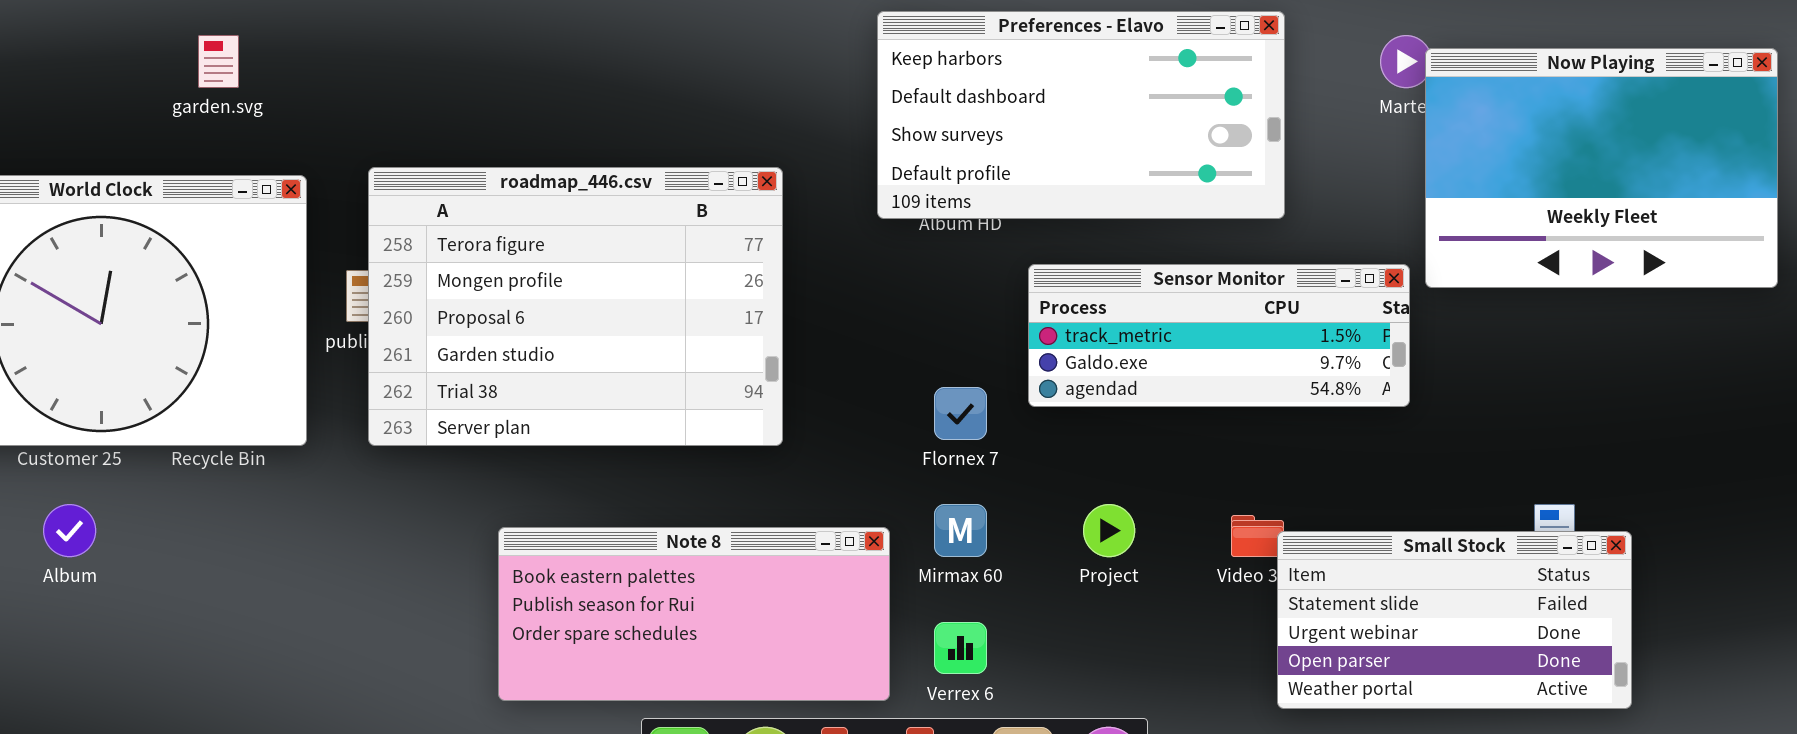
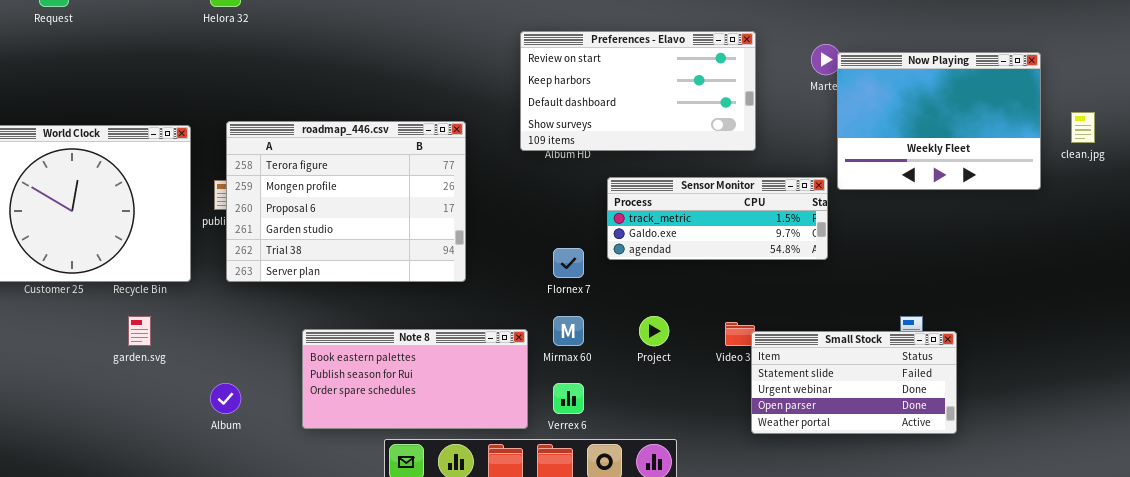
Preferences - Elavo: [877,11,1285,219] -> [520,31,756,151], scrolled up 1 row
garden.svg: [198,35,239,88] -> [128,316,151,346], moved
Album: [43,504,96,557] -> [210,383,241,414], moved

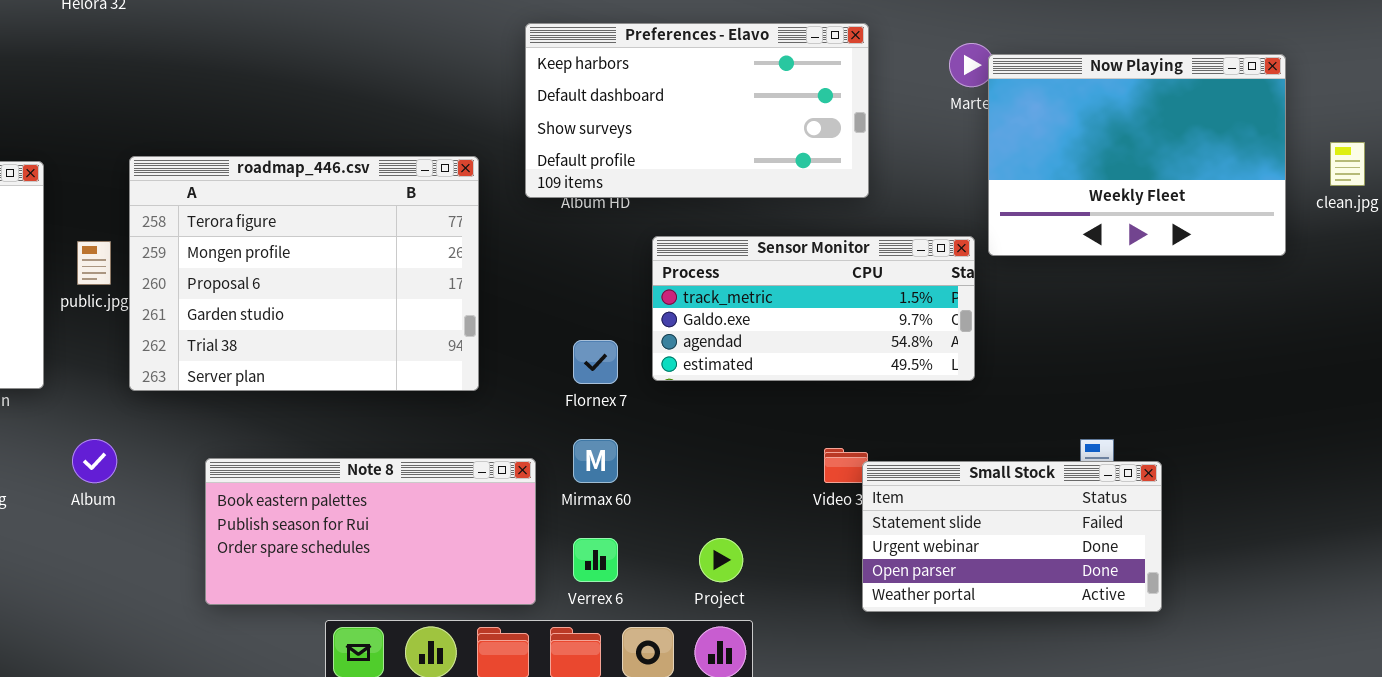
Preferences - Elavo: [520,31,756,151] -> [525,23,869,198], scrolled down 1 row
roadmap_446.csv: [226,121,466,282] -> [129,156,479,391], moved
Sensor Monitor: [607,177,828,260] -> [652,236,975,381], resized
Project: [639,316,669,346] -> [699,538,743,582], moved
Album: [210,383,241,414] -> [72,439,117,483], moved

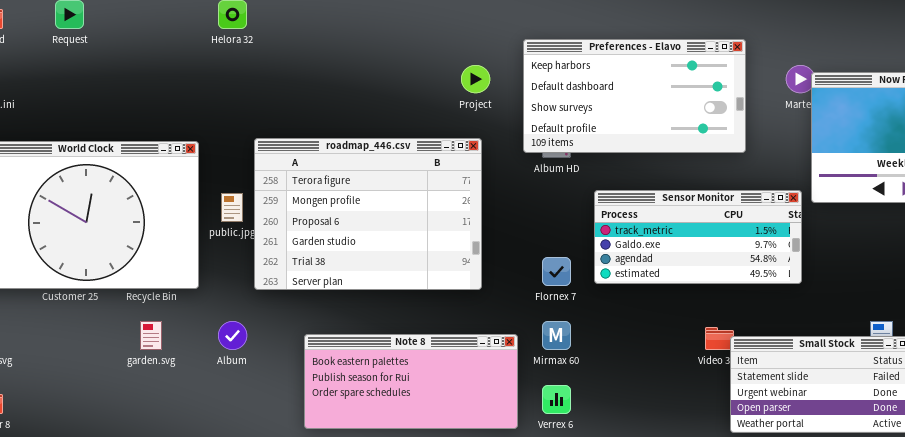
Preferences - Elavo: [525,23,869,198] -> [523,39,746,153], moved
Project: [699,538,743,582] -> [461,65,490,93], moved

